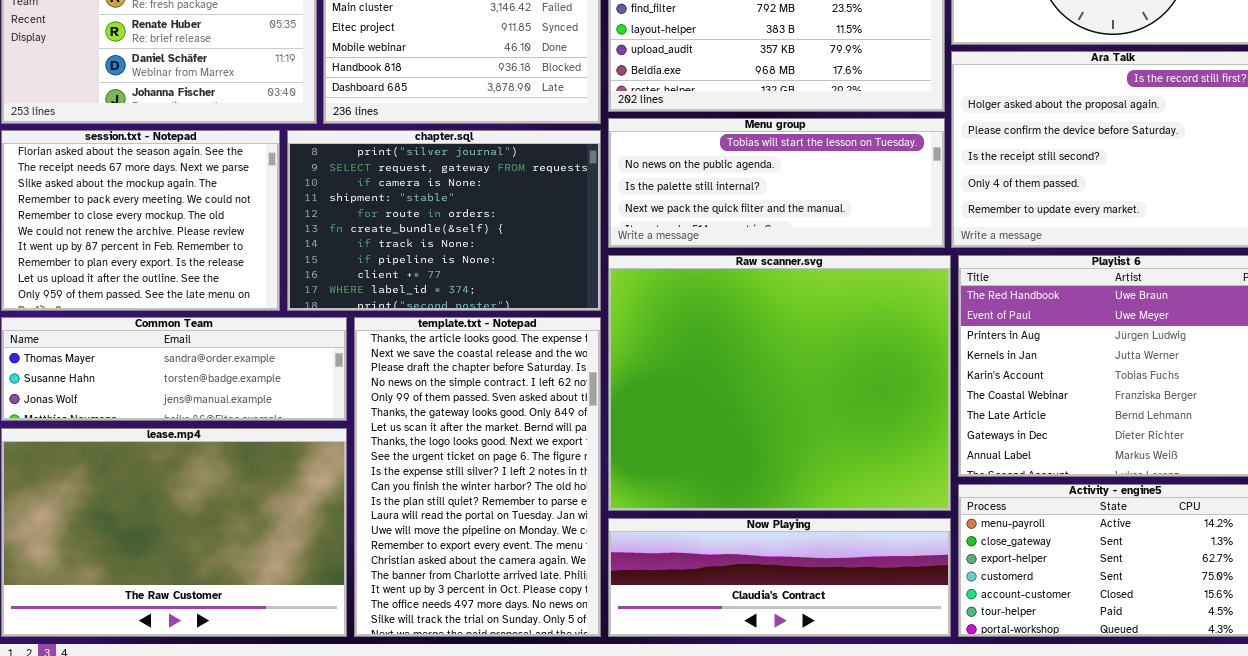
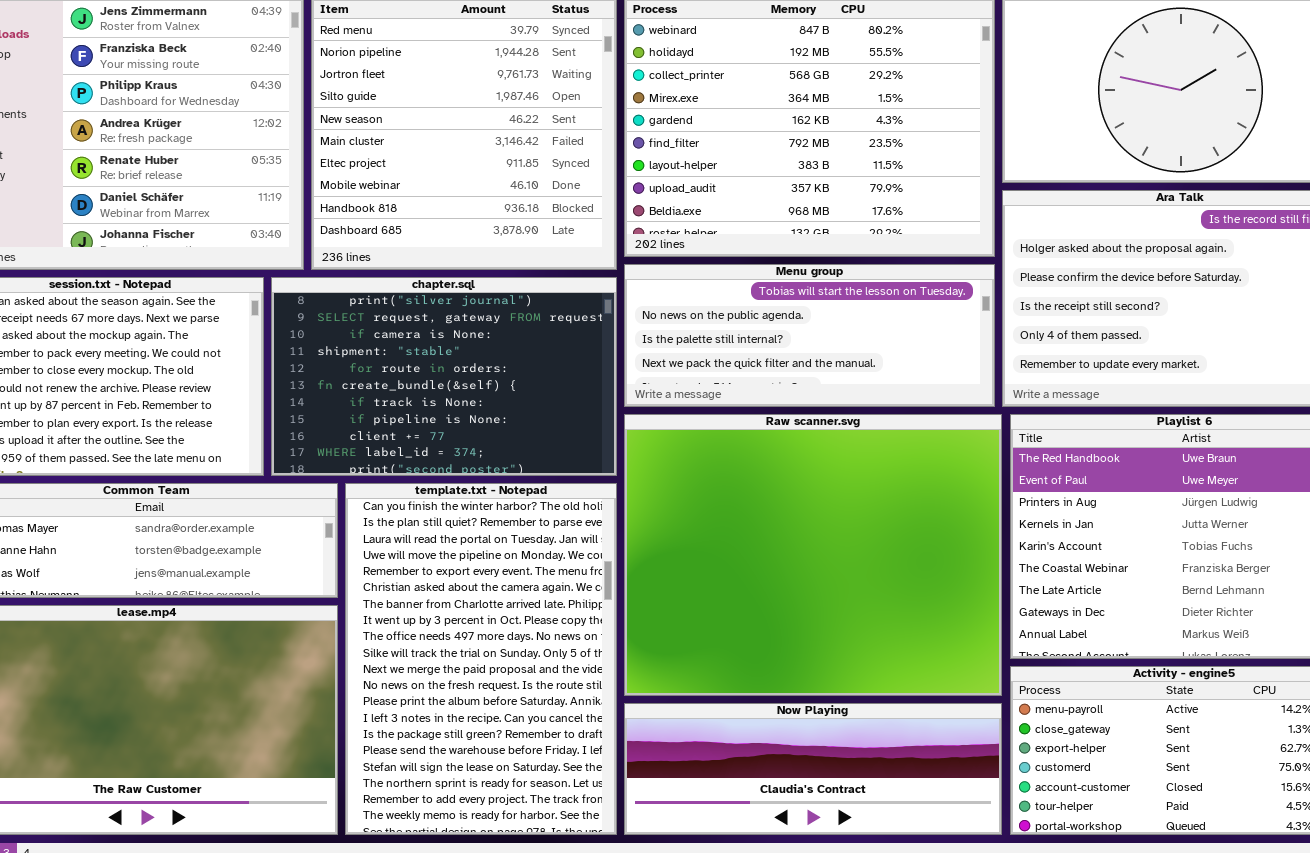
template.txt - Notepad: [354,317,601,637] -> [345,483,617,835], scrolled down 10 rows

